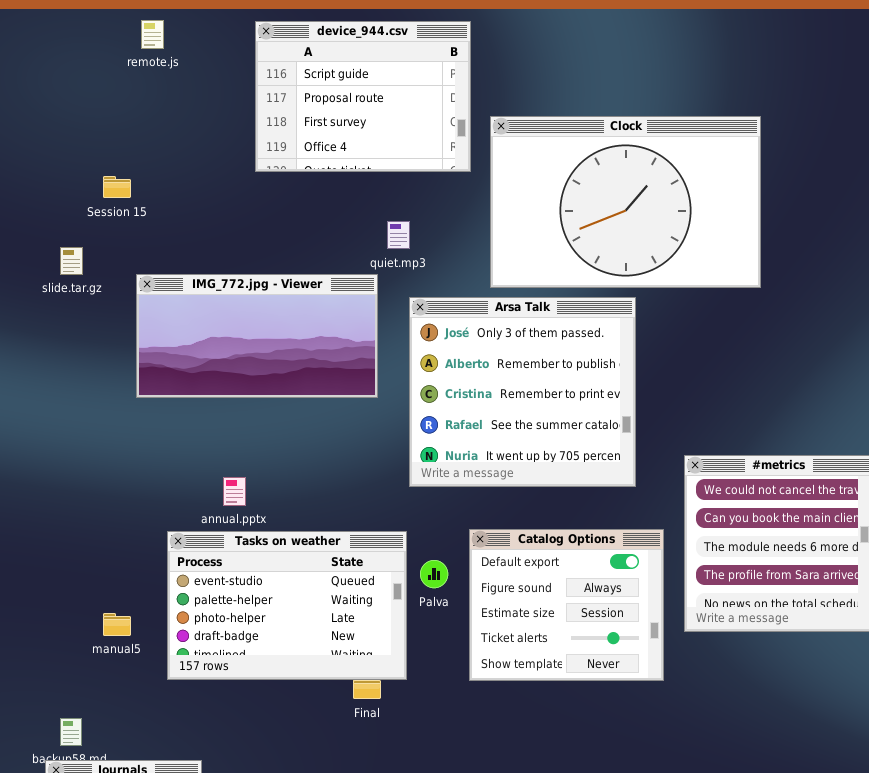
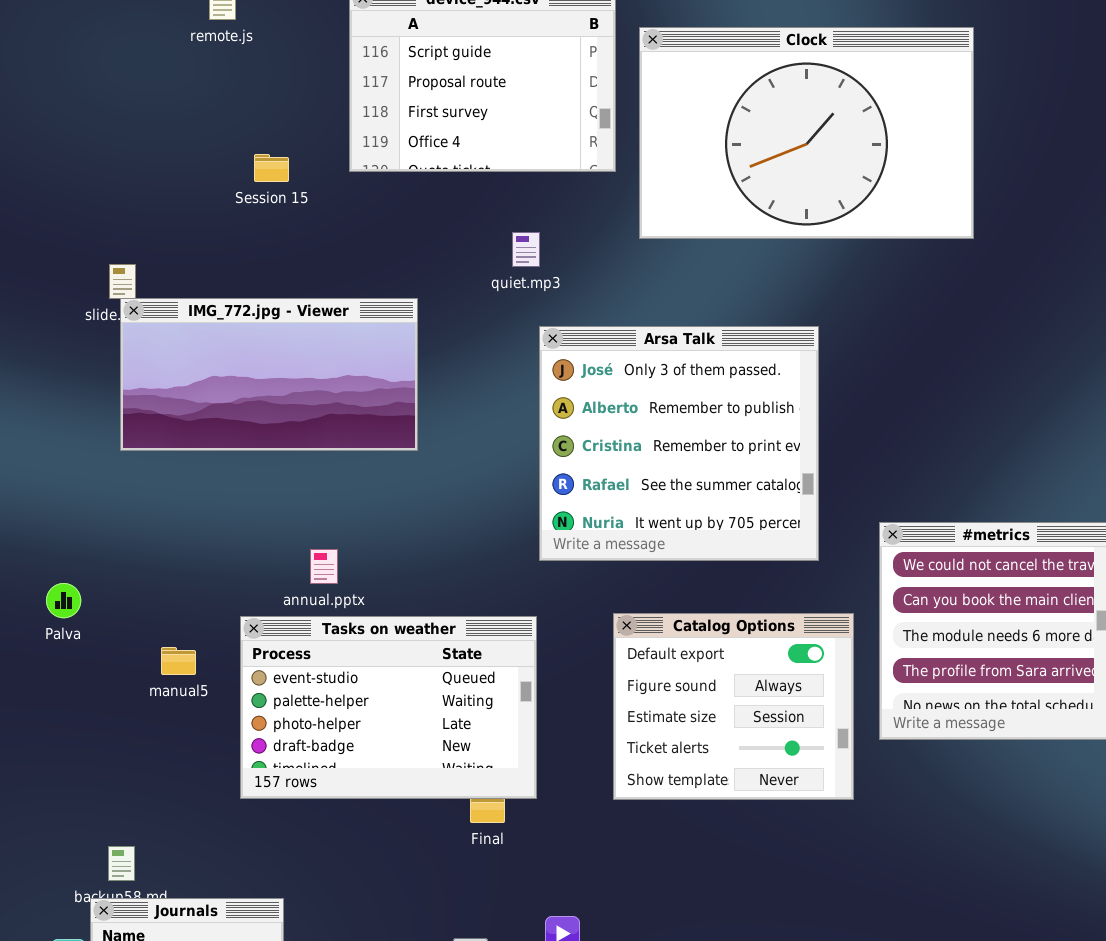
Clock: [490,116,761,288] -> [639,27,974,239], moved
Session 15: [103,176,131,198] -> [254,154,289,182], moved
IMG_772.jpg - Viewer: [136,274,378,398] -> [120,298,418,451], moved
Palva: [420,560,448,588] -> [46,583,81,618], moved
manual5: [103,613,131,636] -> [161,647,196,675], moved

